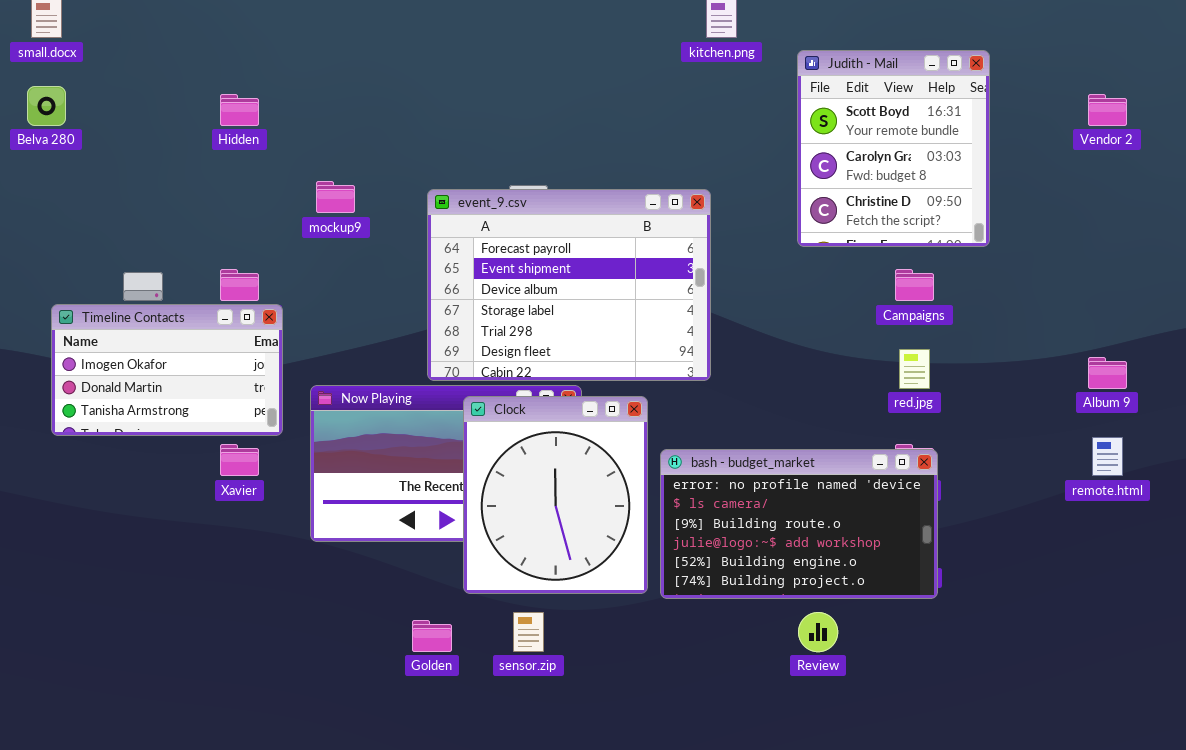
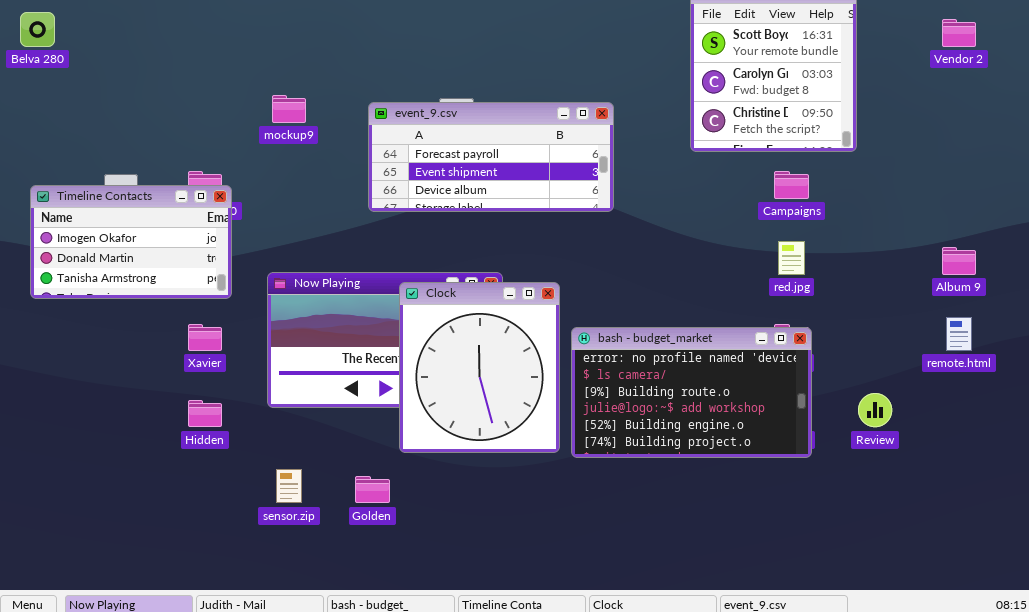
Hidden: [220,94,259,126] -> [188,400,222,427], moved
event_9.csv: [427,189,711,381] -> [368,102,614,212], resized
Timeline Contacts: [51,304,283,436] -> [30,185,232,299], moved
sensor.zip: [513,612,544,652] -> [276,469,302,503], moved
Review: [798,612,838,652] -> [858,393,892,427], moved

